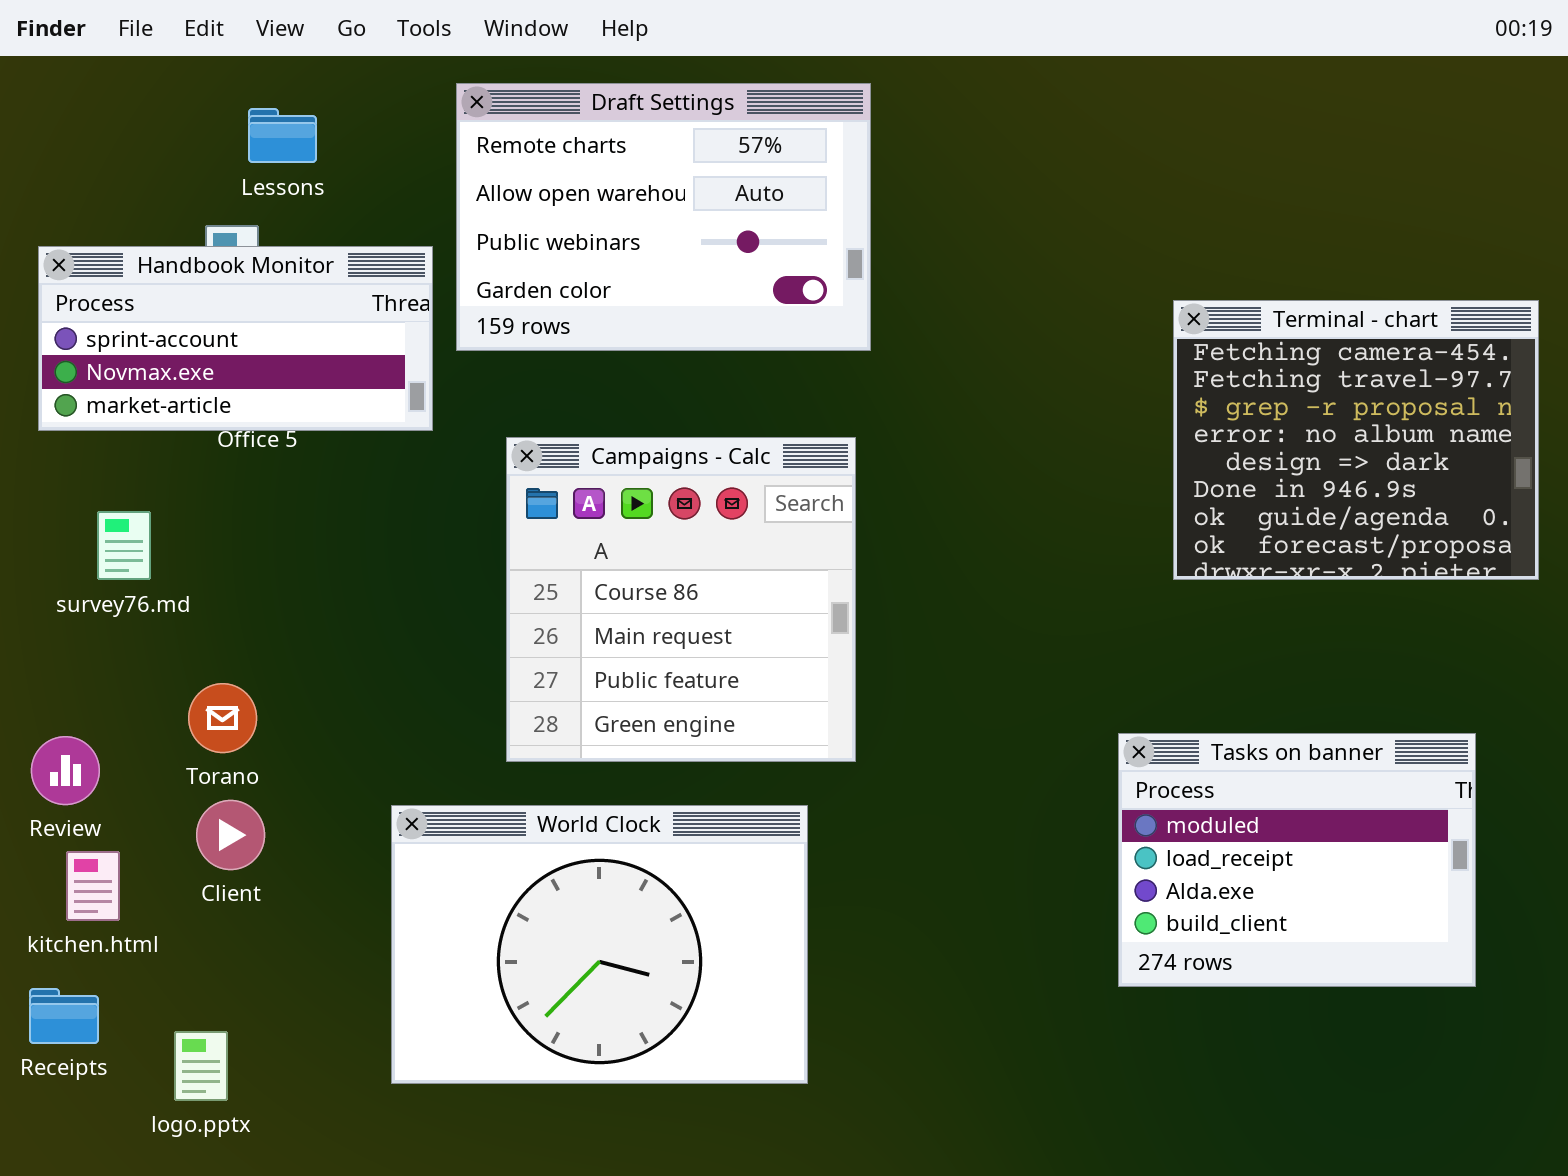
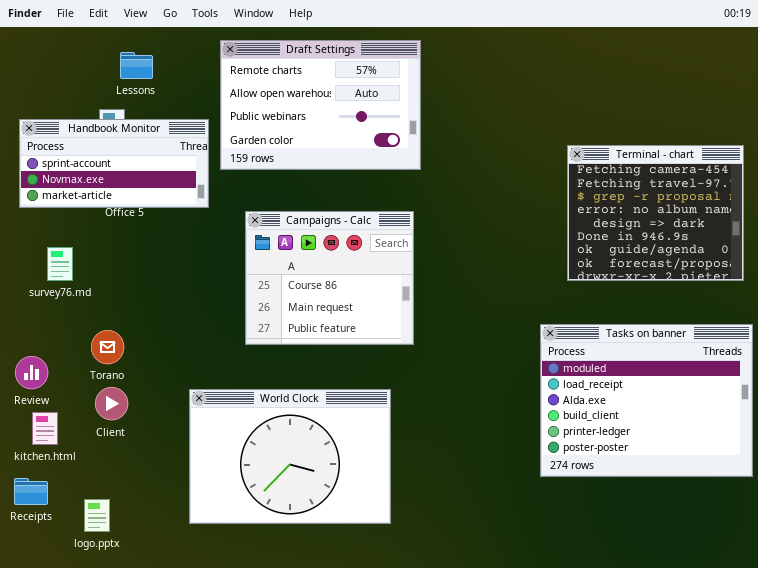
Campaigns - Calc: [506,437,856,762] -> [245,211,414,345], resized
Tasks on banner: [1118,733,1476,987] -> [540,324,753,477], resized

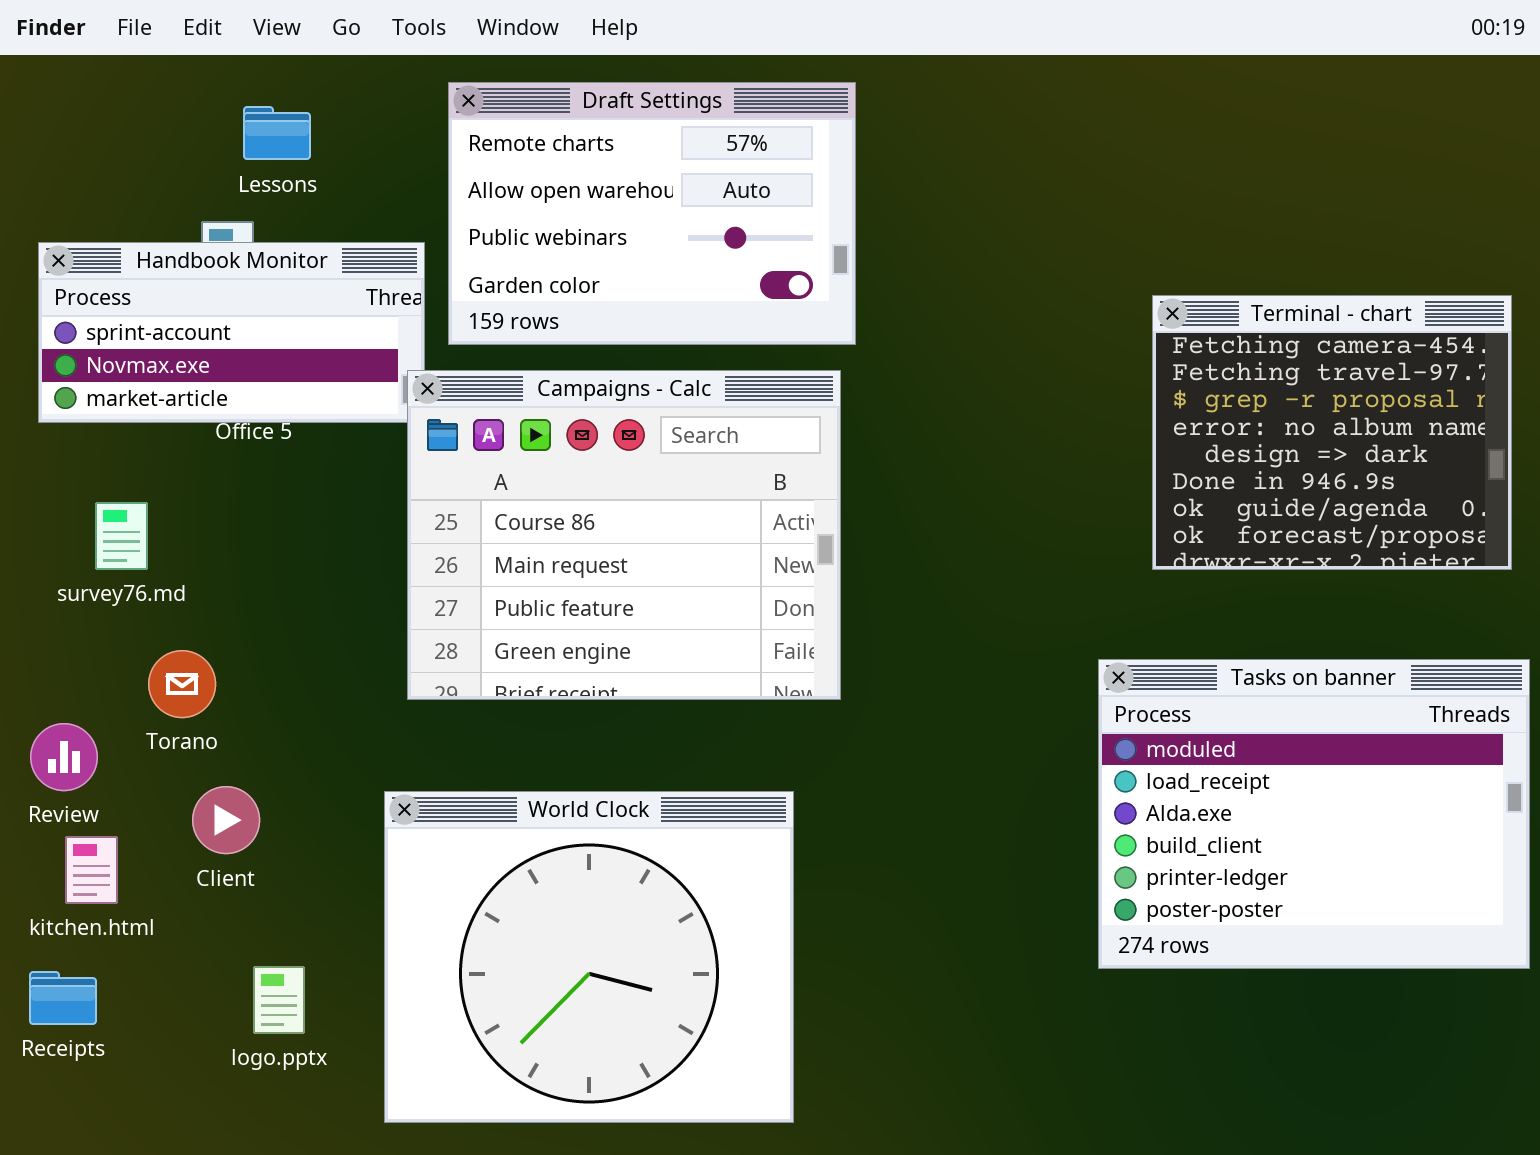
Campaigns - Calc: [245,211,414,345] -> [407,370,841,700], resized
Torano: [91,330,124,364] -> [148,650,216,718], moved
World Clock: [189,389,391,524] -> [384,791,794,1123], resized
logo.pptx: [84,499,110,532] -> [253,966,305,1034], moved

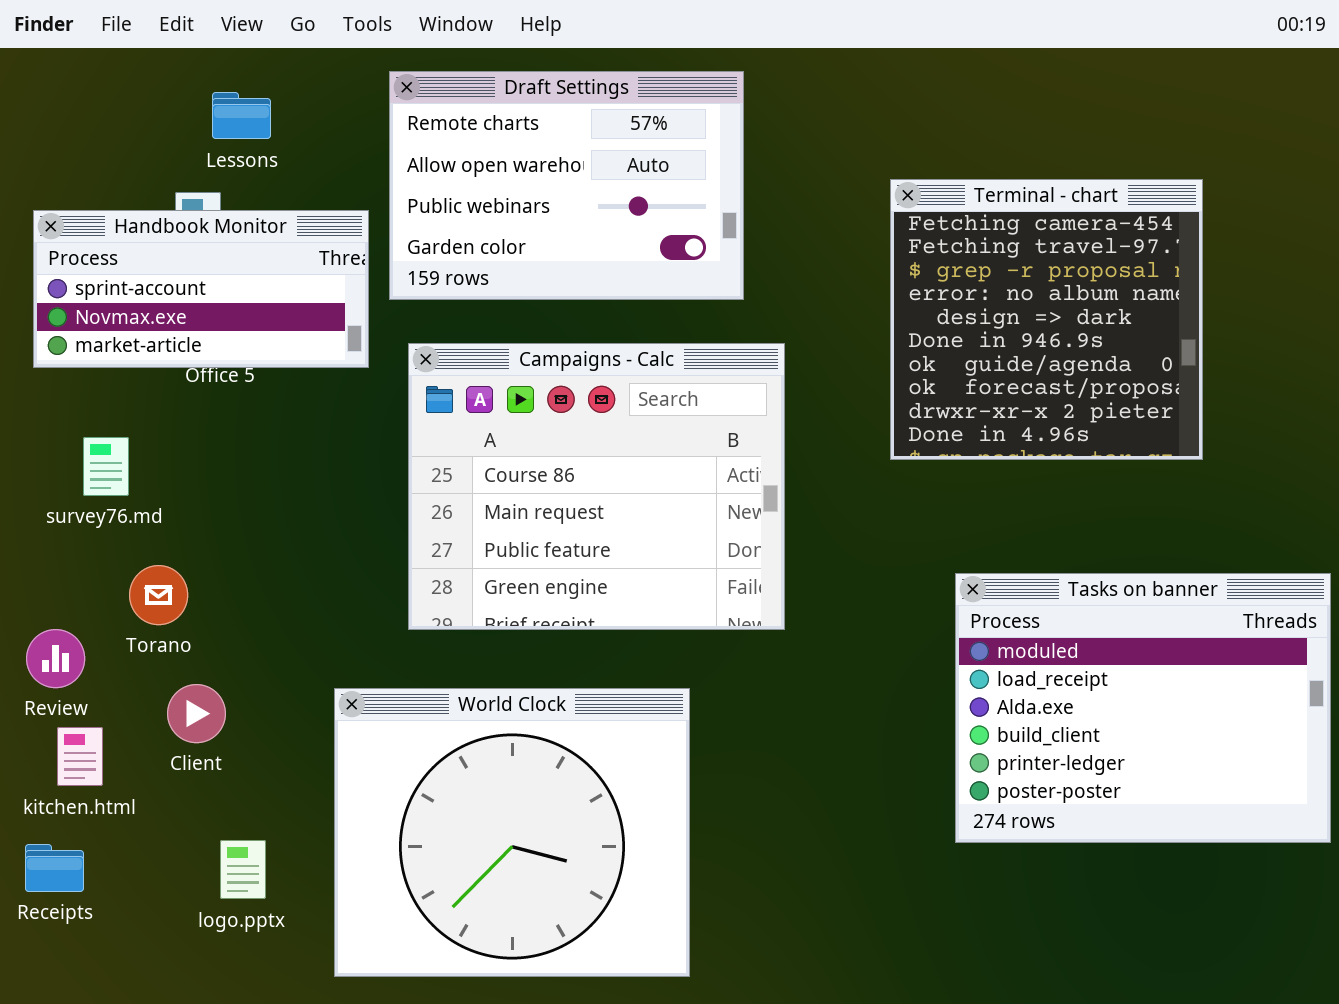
Terminal - chart: [1152,295,1512,570] -> [890,179,1203,460], moved, resized
Campaigns - Calc: [407,370,841,700] -> [408,343,785,630], moved

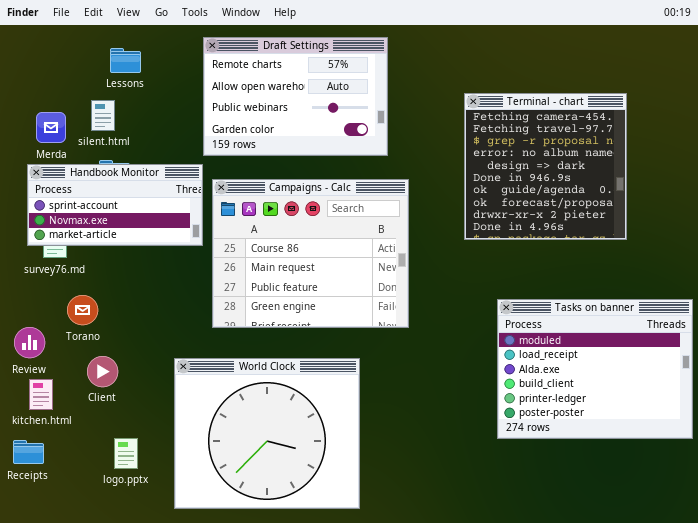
Handbook Monitor: [33,210,369,368] -> [27,164,203,246], moved

